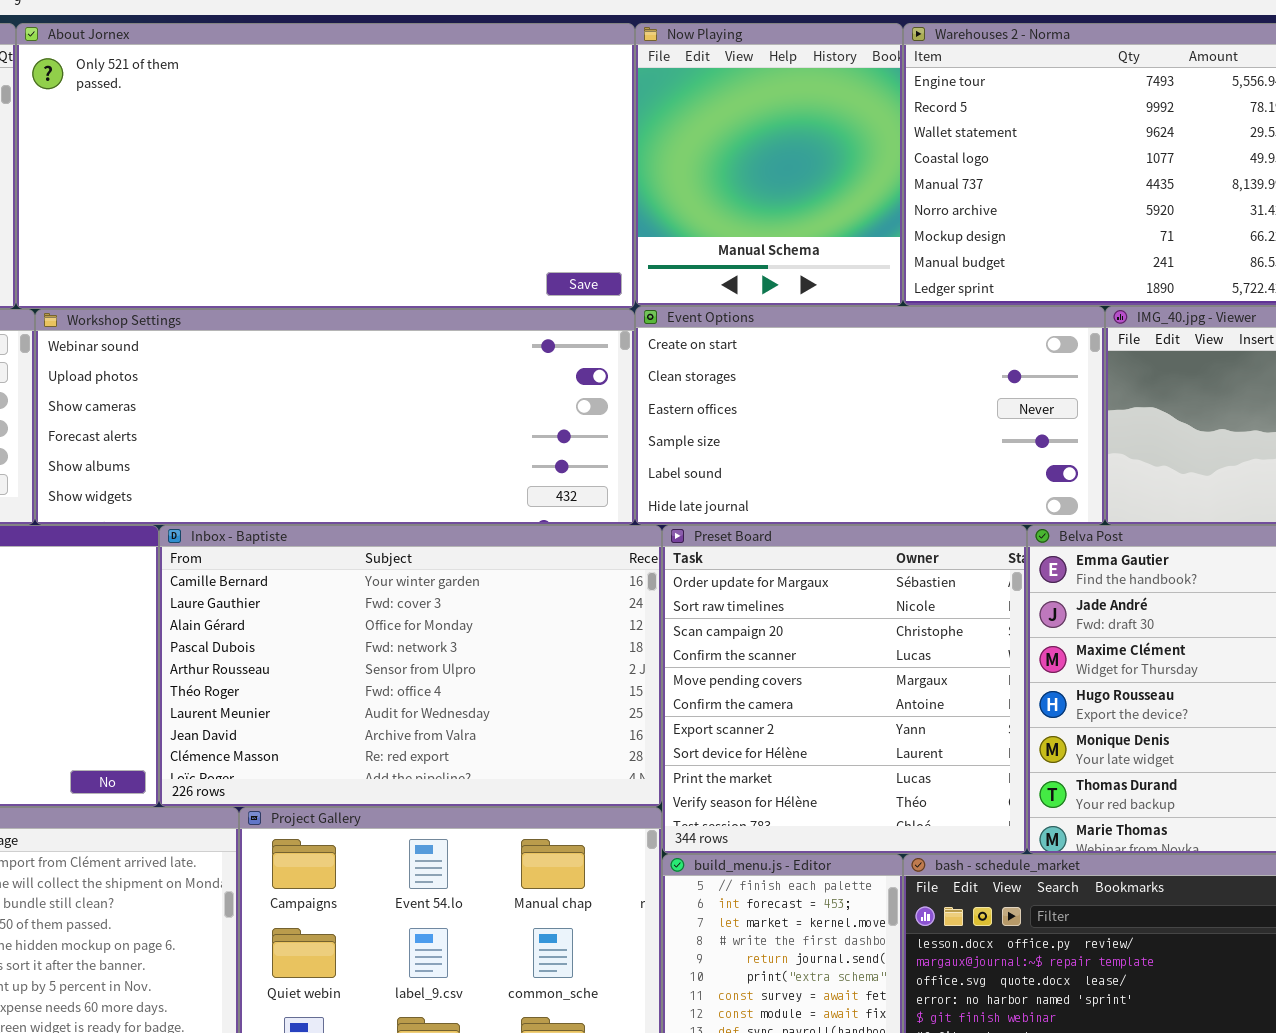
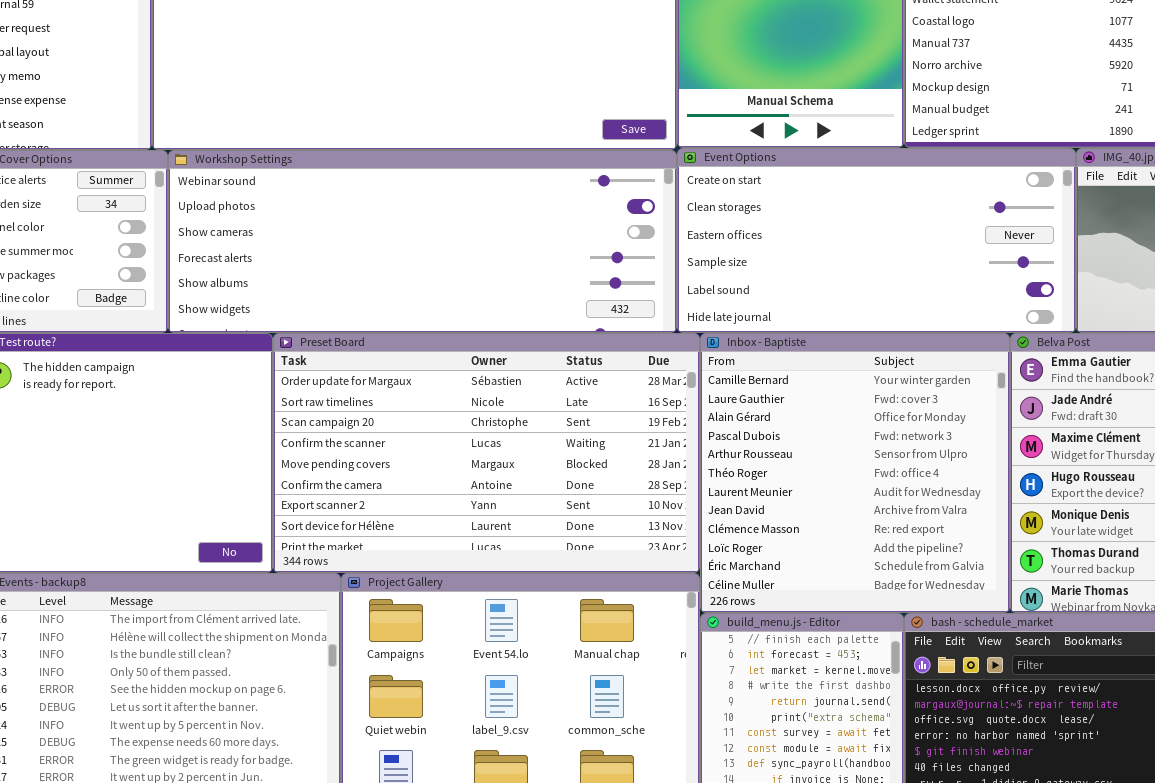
Inbox - Baptiste: [159,525,662,807] -> [700,333,1010,613], moved, resized
Preset Board: [662,525,1027,854] -> [273,333,700,573], moved, resized

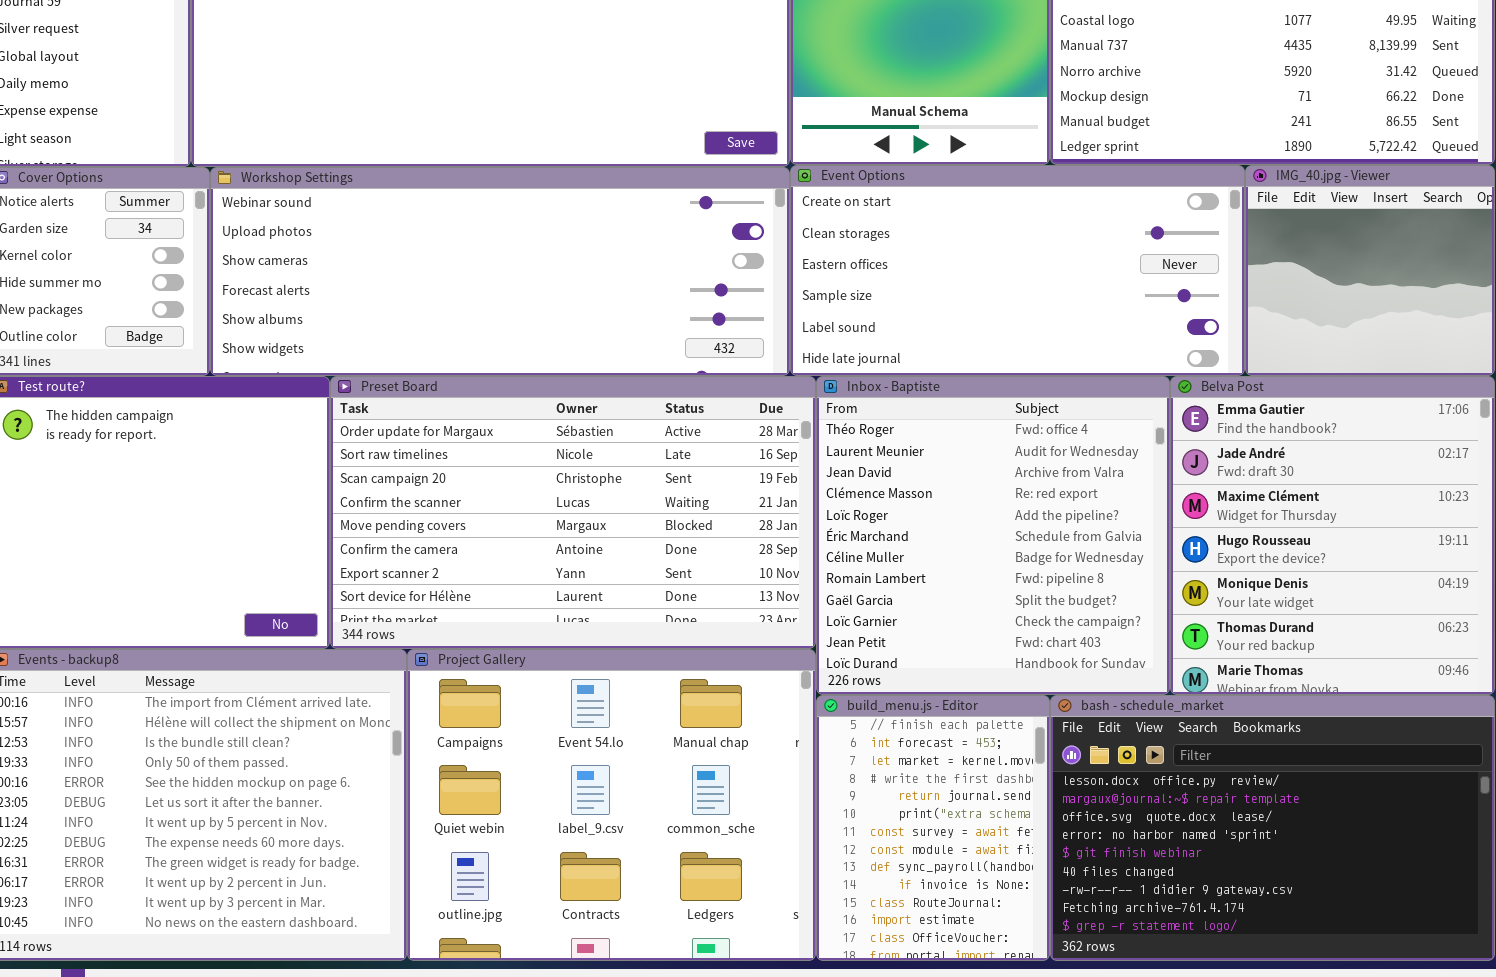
Inbox - Baptiste: [700,333,1010,613] -> [816,376,1170,695], scrolled down 5 rows

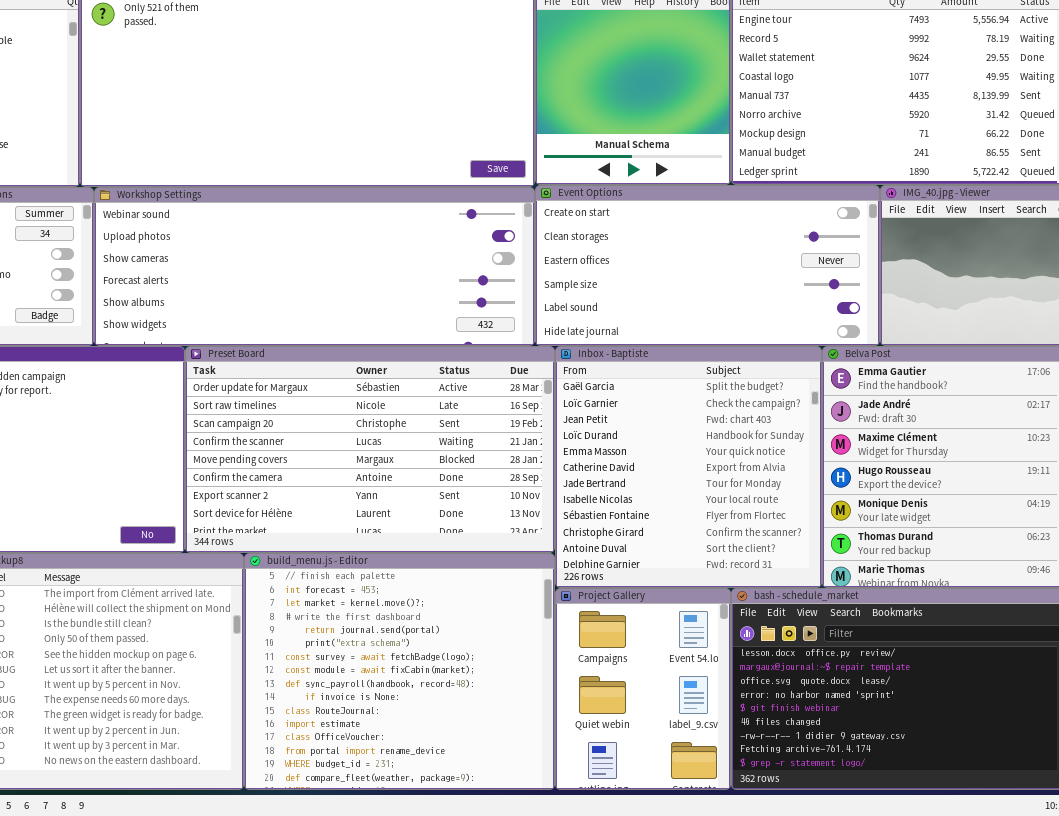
Inbox - Baptiste: [816,376,1170,695] -> [555,346,822,588], scrolled down 8 rows
Project Gallery: [407,649,816,961] -> [555,588,731,790], moved, resized
build_menu.js - Editor: [816,695,1050,961] -> [244,553,555,790], moved, resized

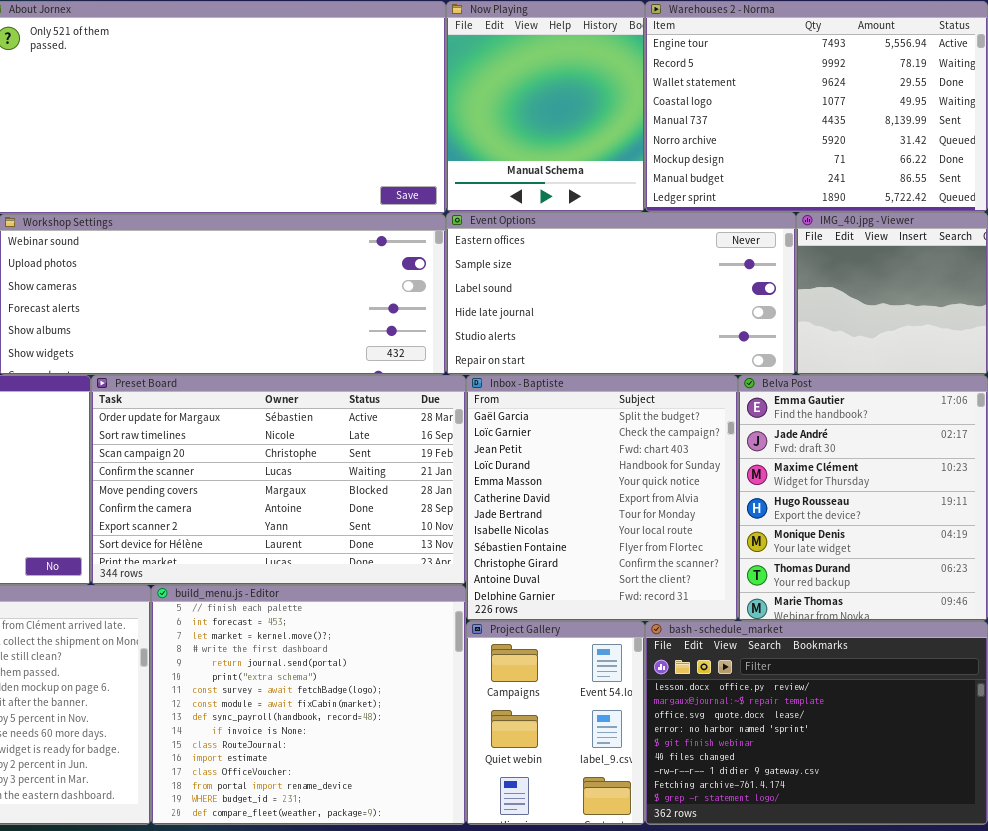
Event Options: [535,185,880,346] -> [446,212,796,375], scrolled down 2 rows

